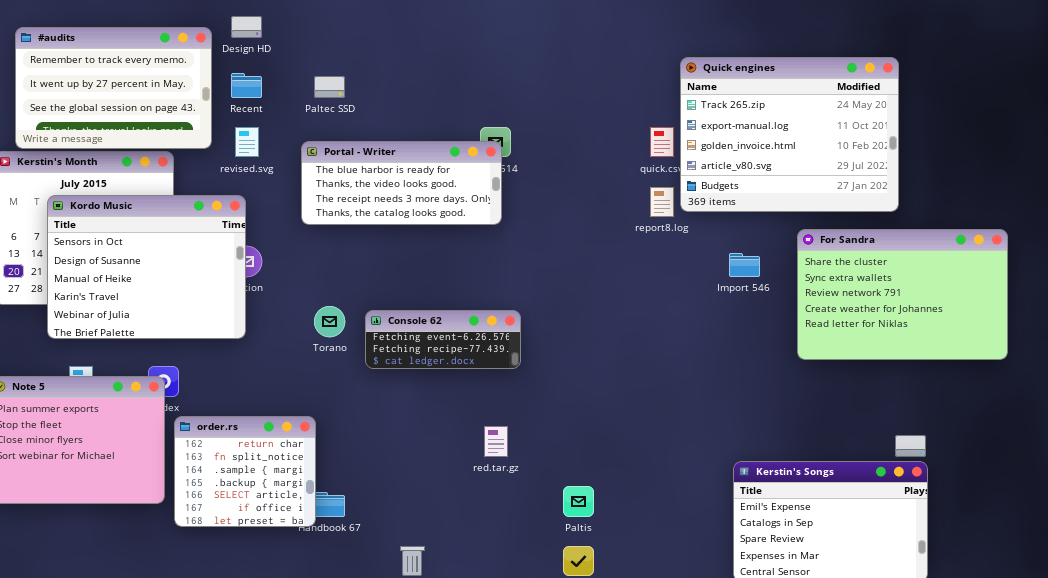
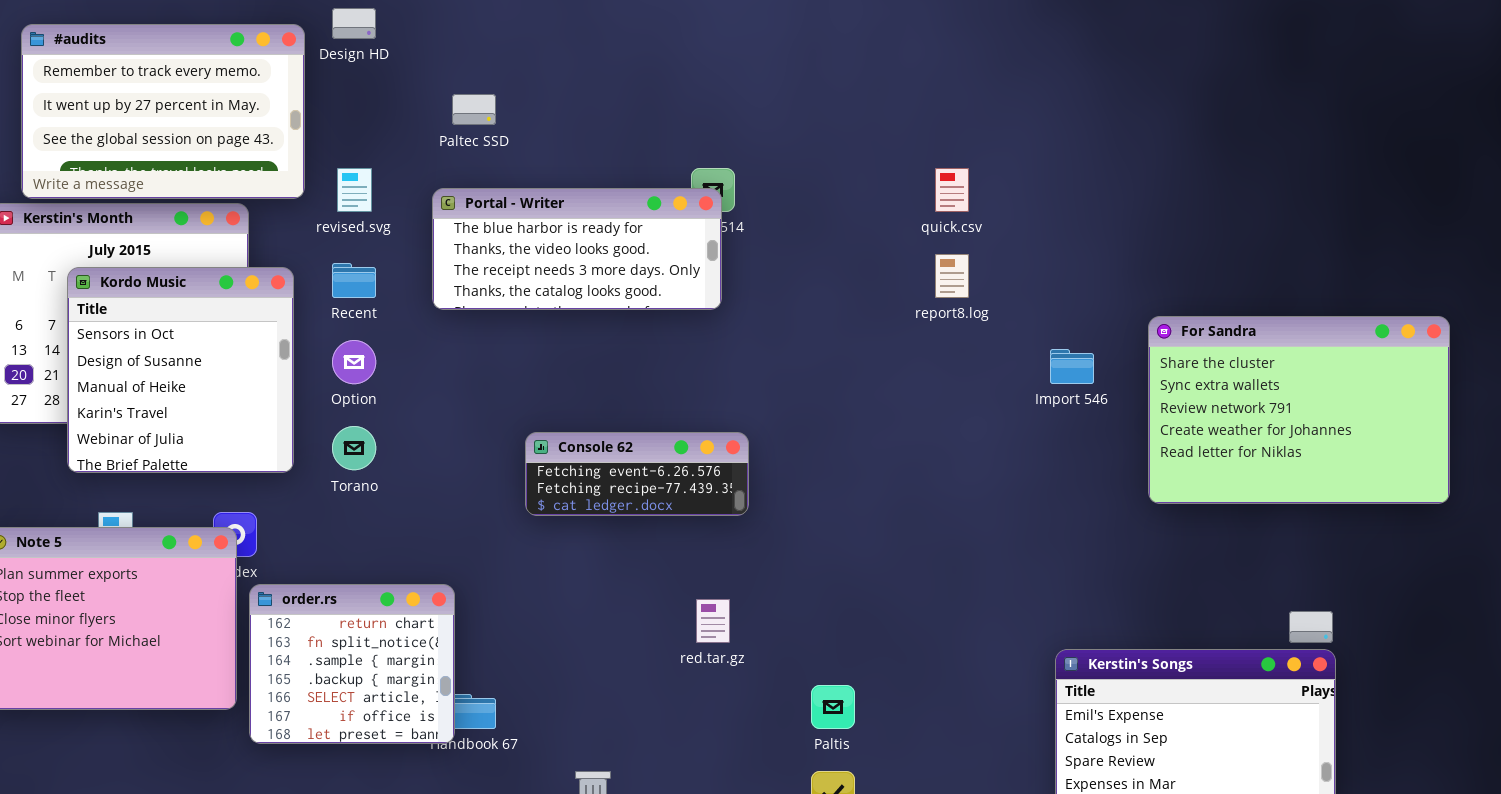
Quick engines: [680,57,899,212] -> none, closed
Recent: [231,73,262,98] -> [332,263,376,298], moved
Kordo Music: [47,195,246,339] -> [67,267,294,473], resized
Torano: [314,306,345,337] -> [332,426,376,470], moved

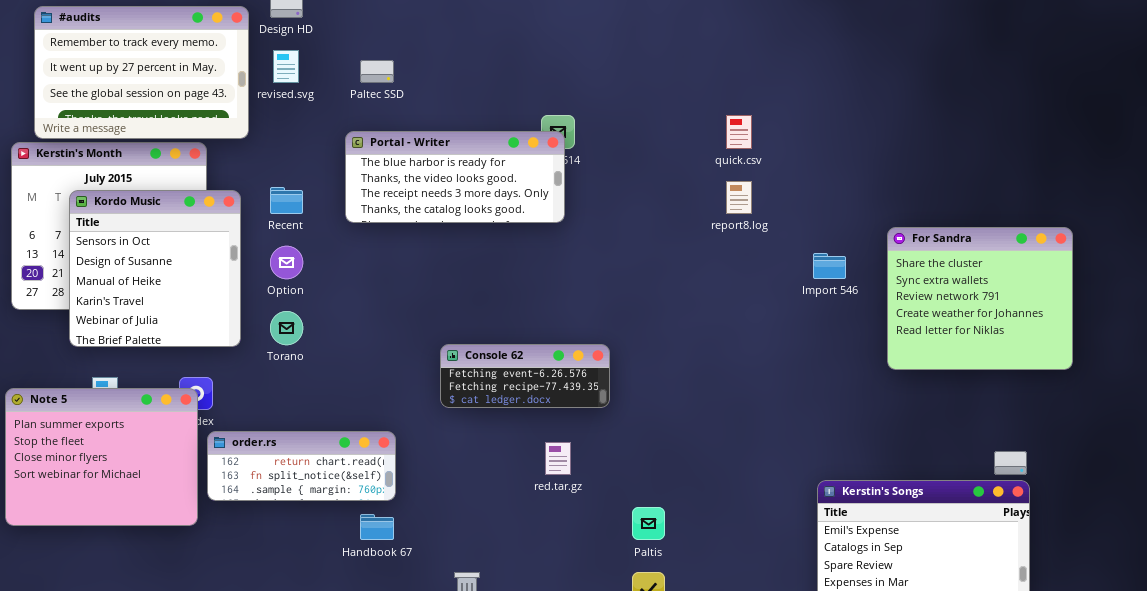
revised.svg: [337,168,372,212] -> [273,50,299,83], moved
For Sandra: [1148,316,1450,504] -> [887,227,1073,370], resized
Console 62: [525,432,749,516] -> [440,344,610,408], moved
order.rs: [249,584,455,744] -> [207,431,396,501], resized

